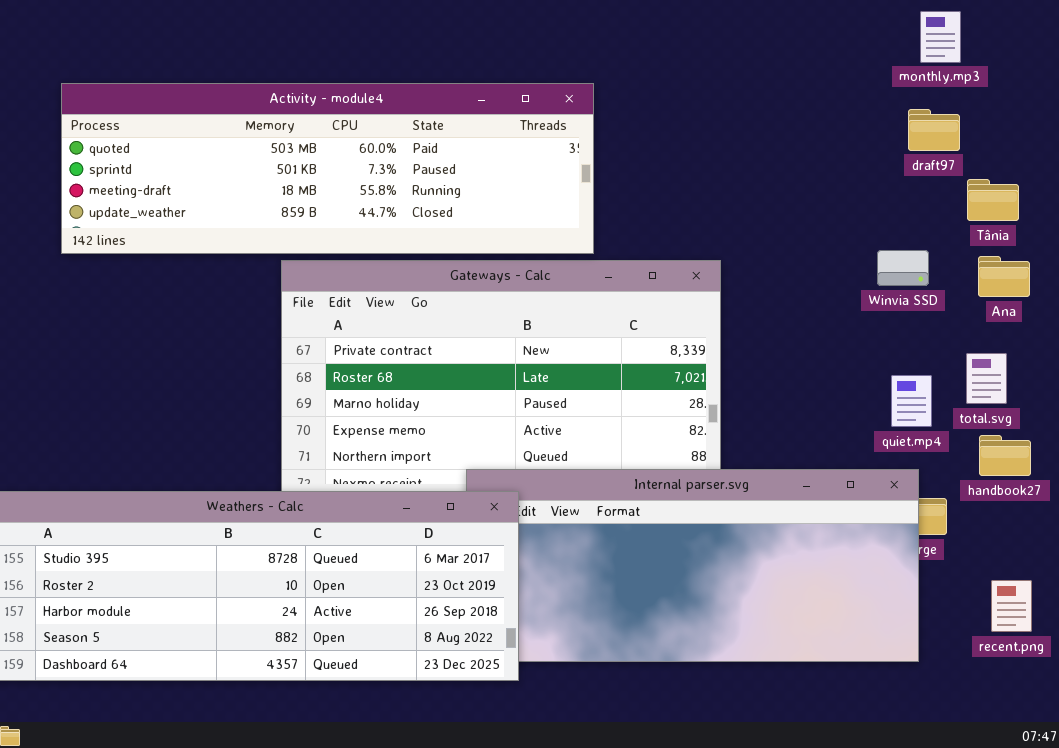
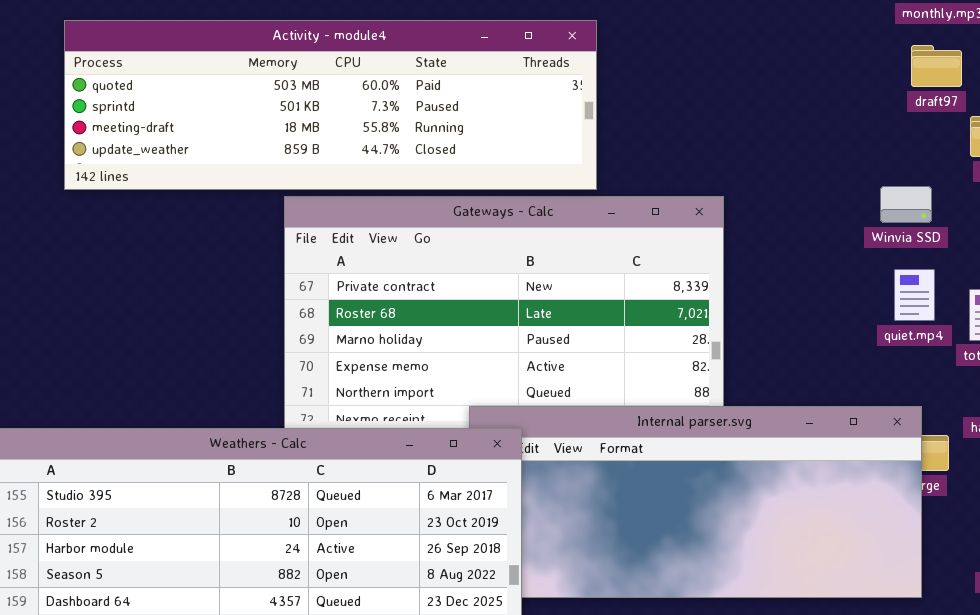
quiet.mp4: [891,375,932,427] -> [894,269,935,321], moved

